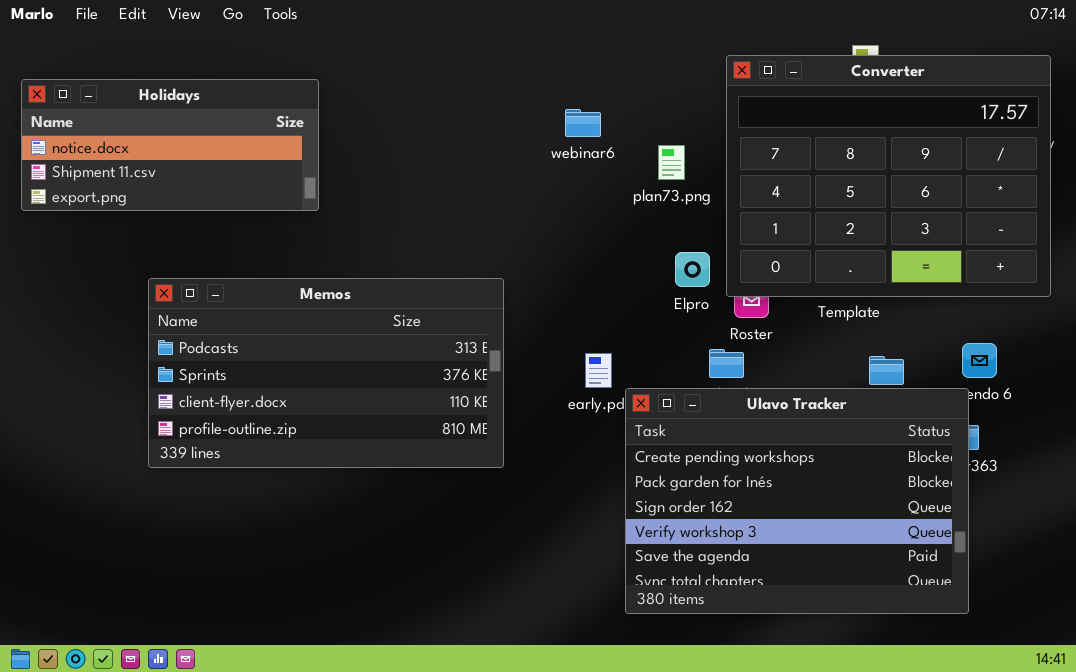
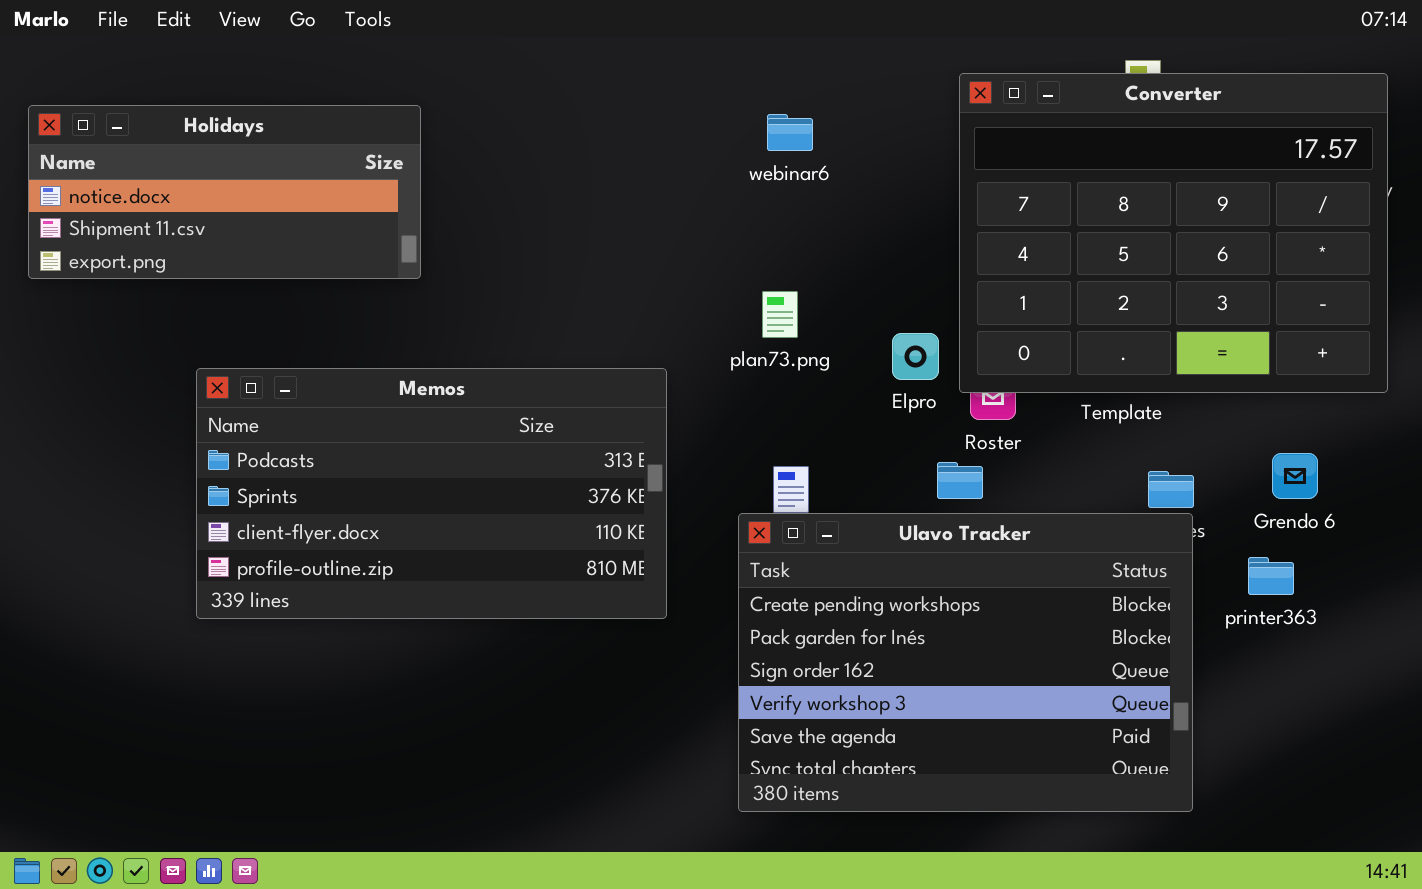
webinar6: [565,109,601,137] -> [767,114,813,151], moved
plan73.png: [658,145,685,180] -> [762,291,798,338], moved
Ulavo Tracker: [625,388,969,614] -> [738,513,1193,812], moved

